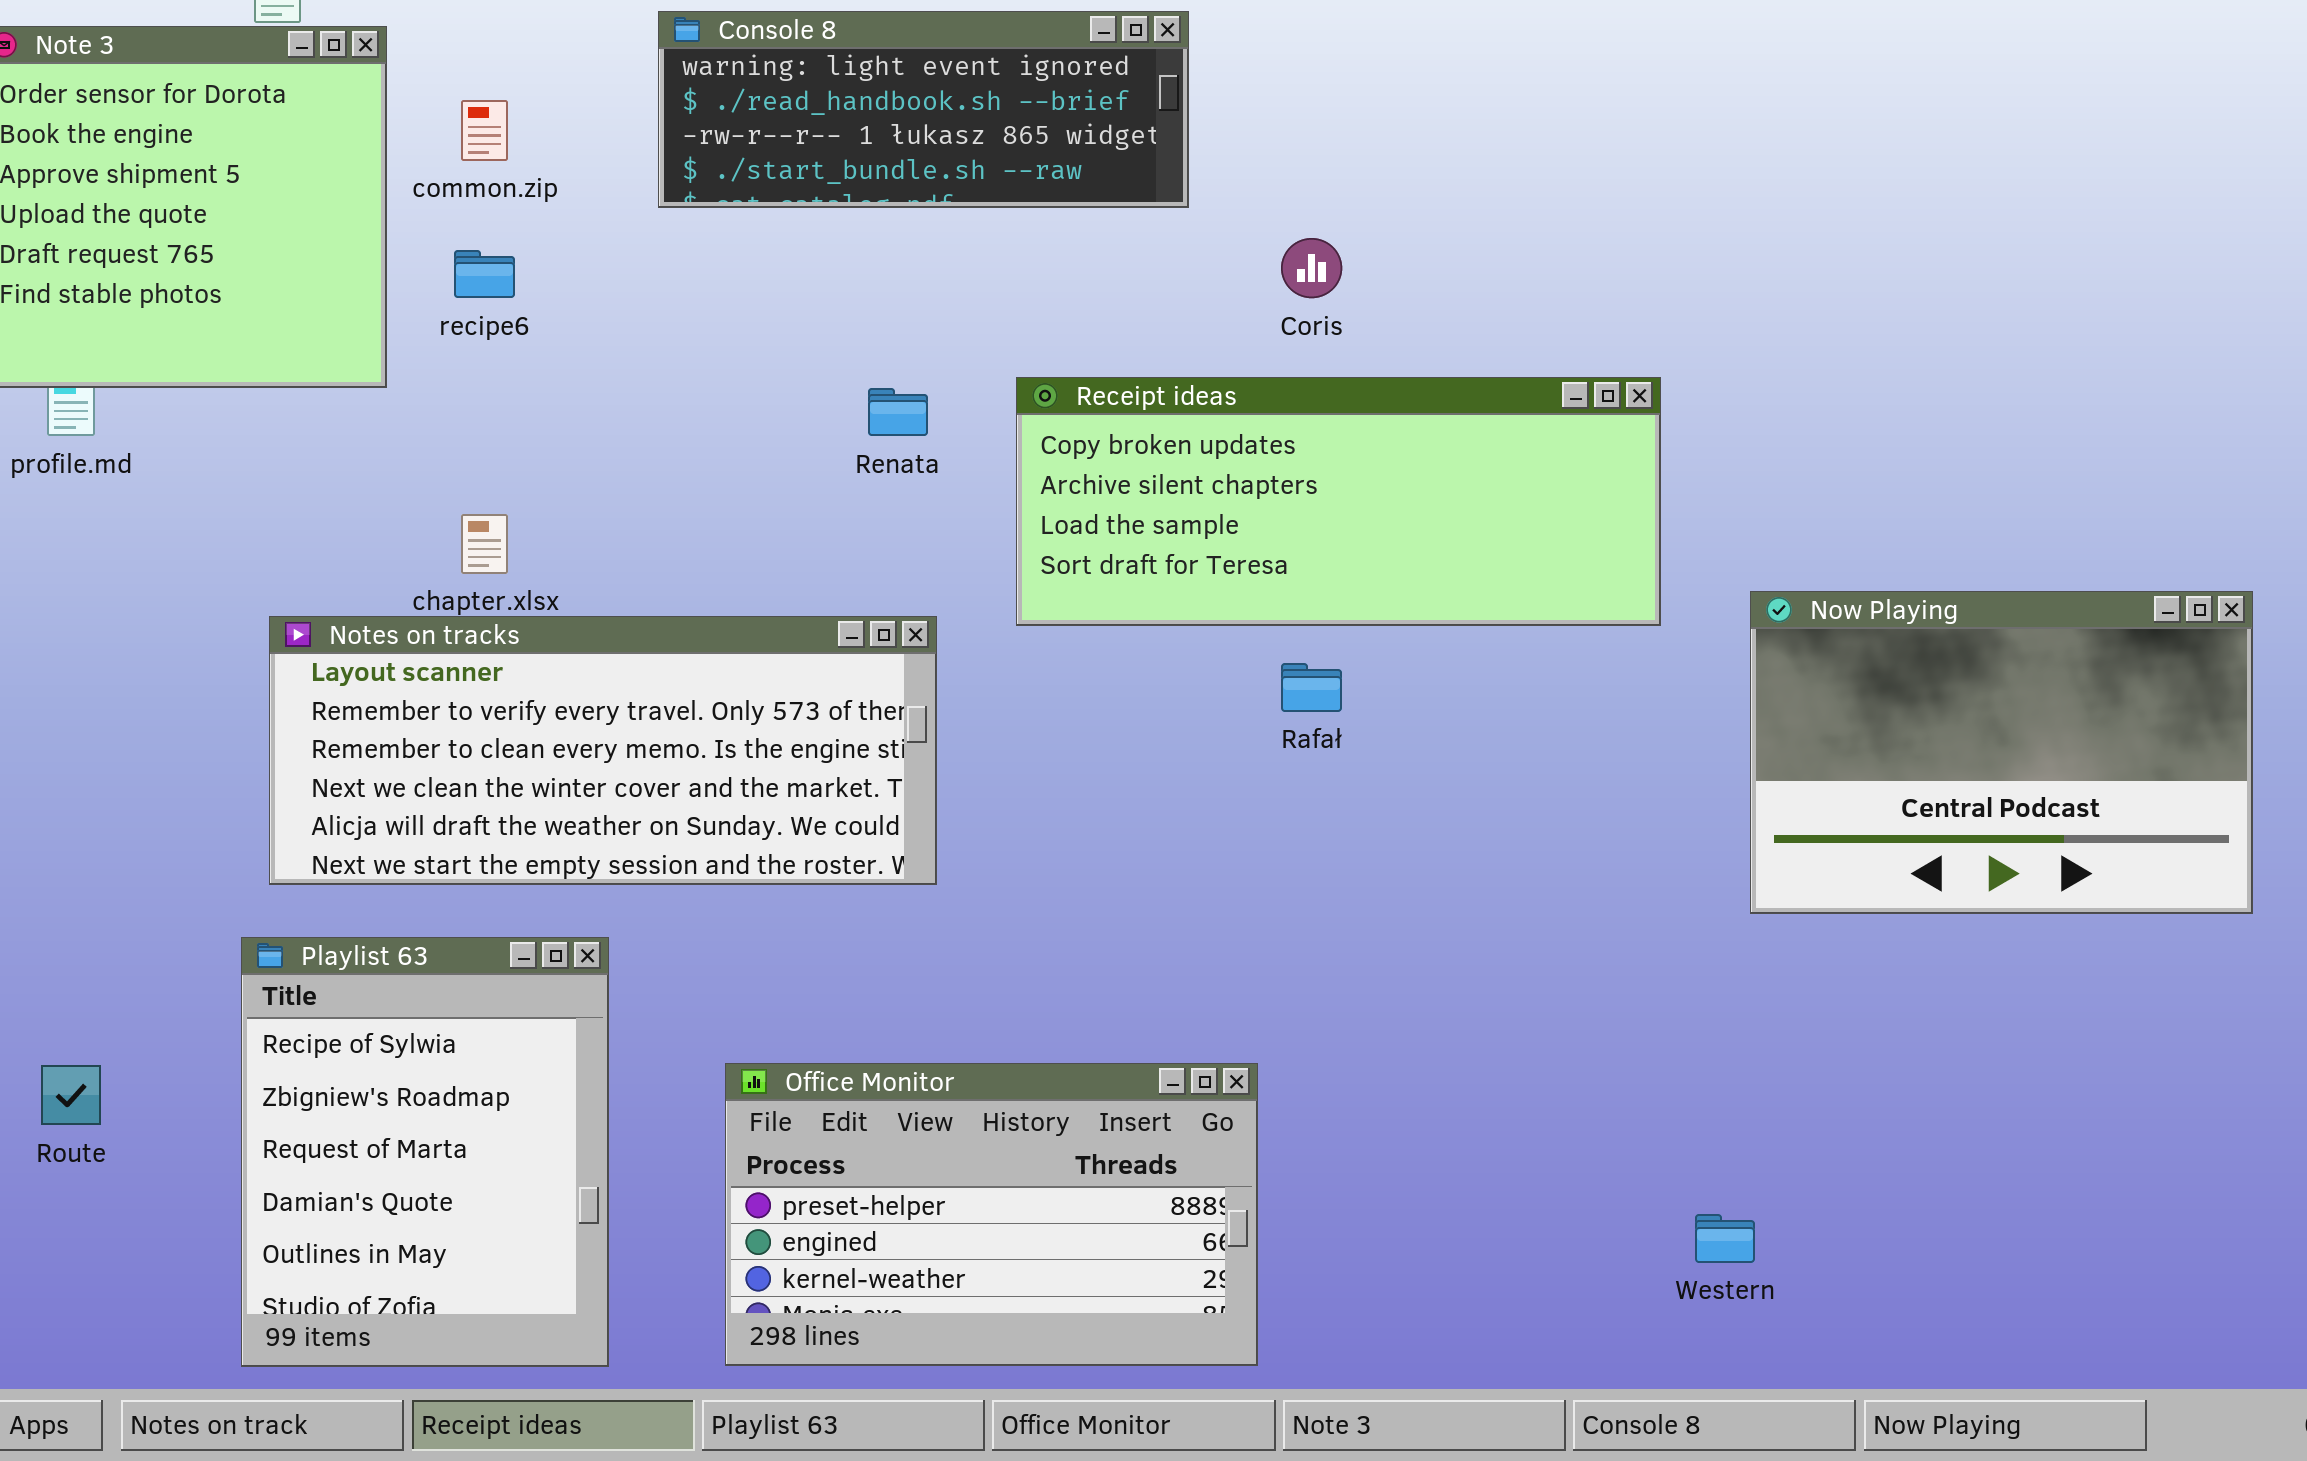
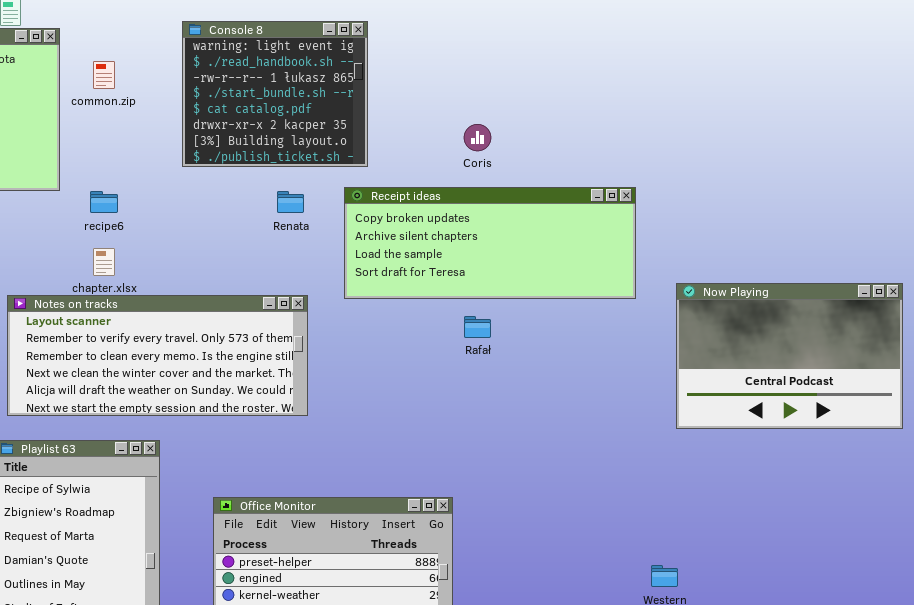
Console 8: [658,11,1189,208] -> [182,21,368,167], resized
recipe6: [454,250,515,298] -> [90,191,118,213], moved

